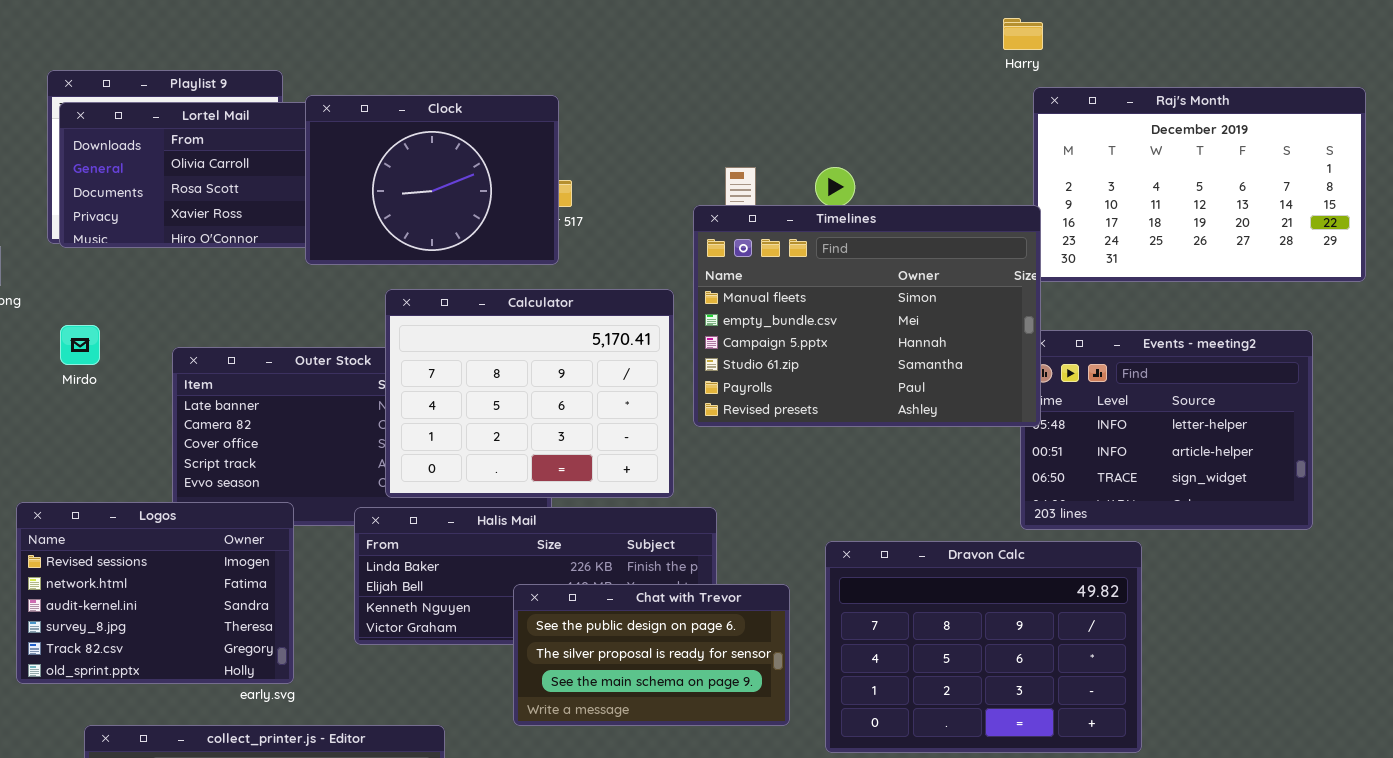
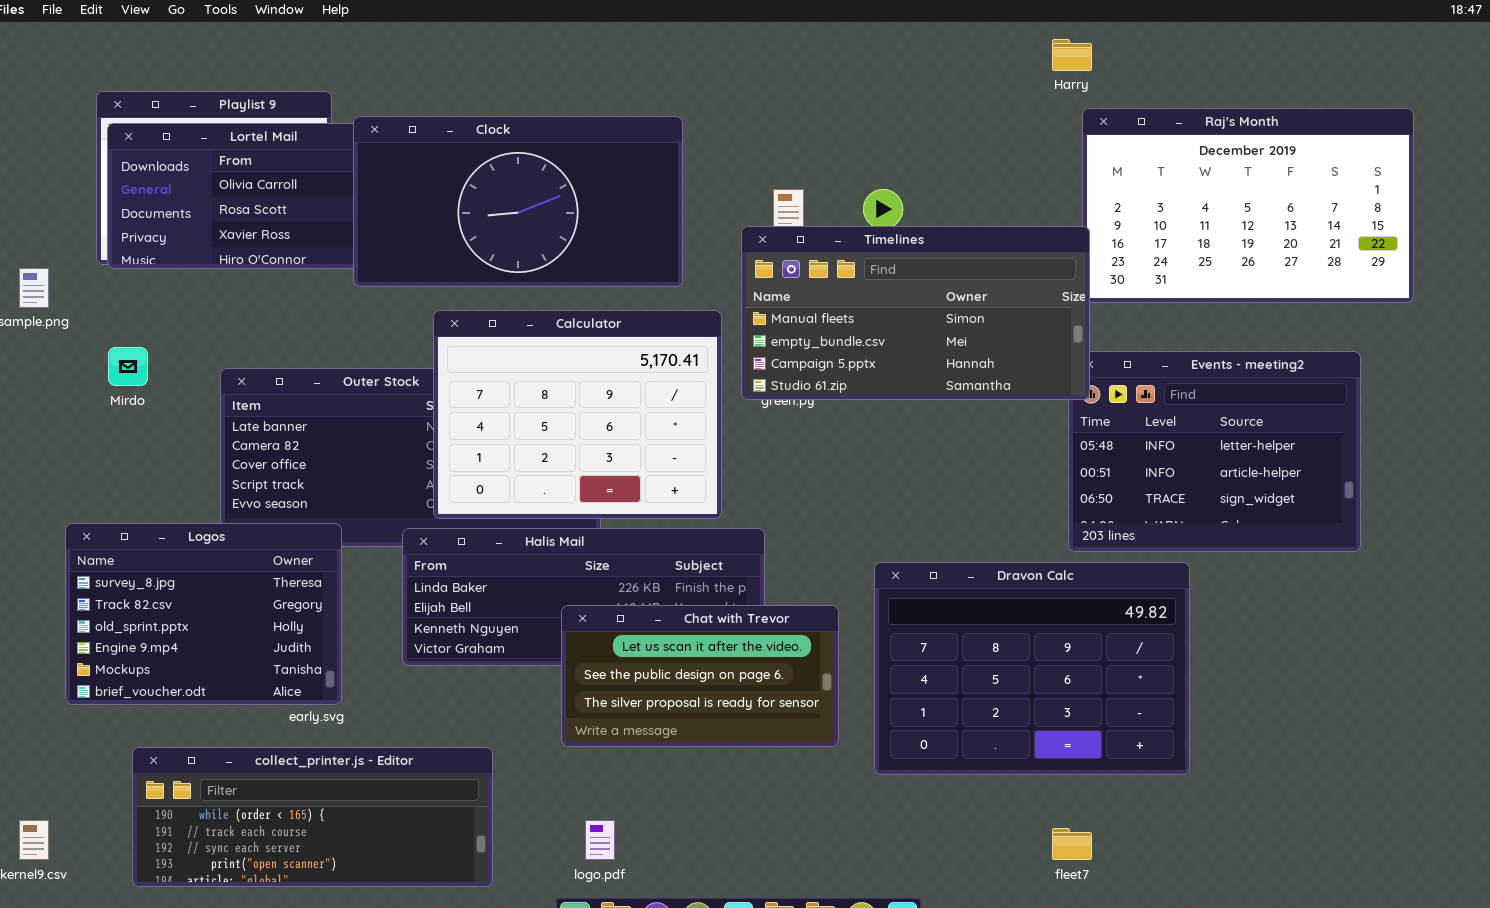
Clock: [305,95,559,265] -> [353,116,683,287], resized
Timelines: [693,205,1041,427] -> [741,226,1090,400], resized
Logos: [16,502,294,684] -> [65,523,342,705], scrolled down 3 rows
Chat with Trevor: [513,584,790,726] -> [561,605,839,747], scrolled up 1 row

